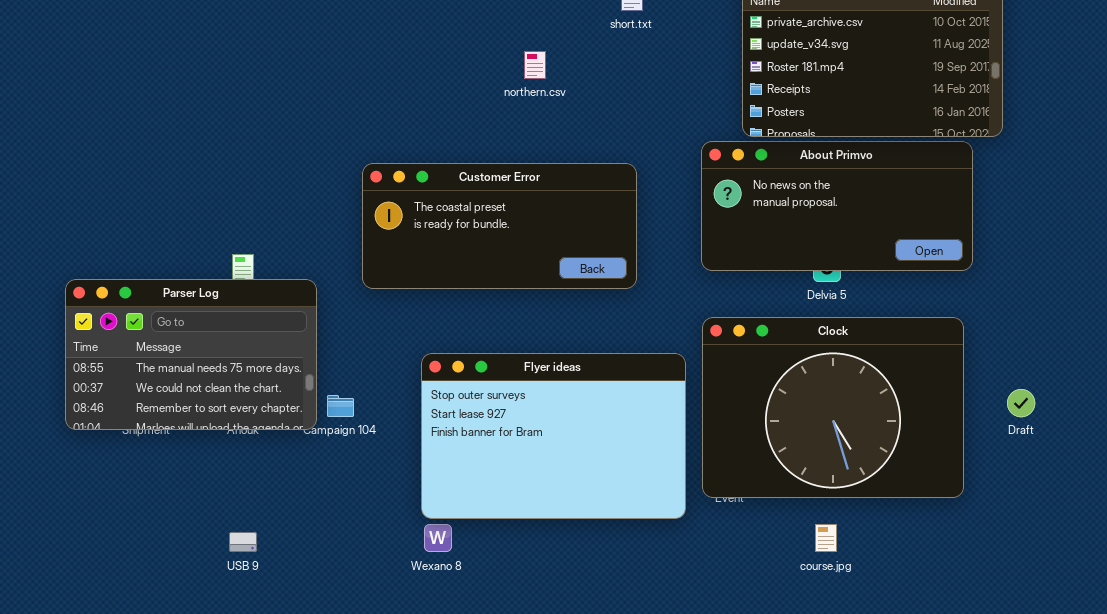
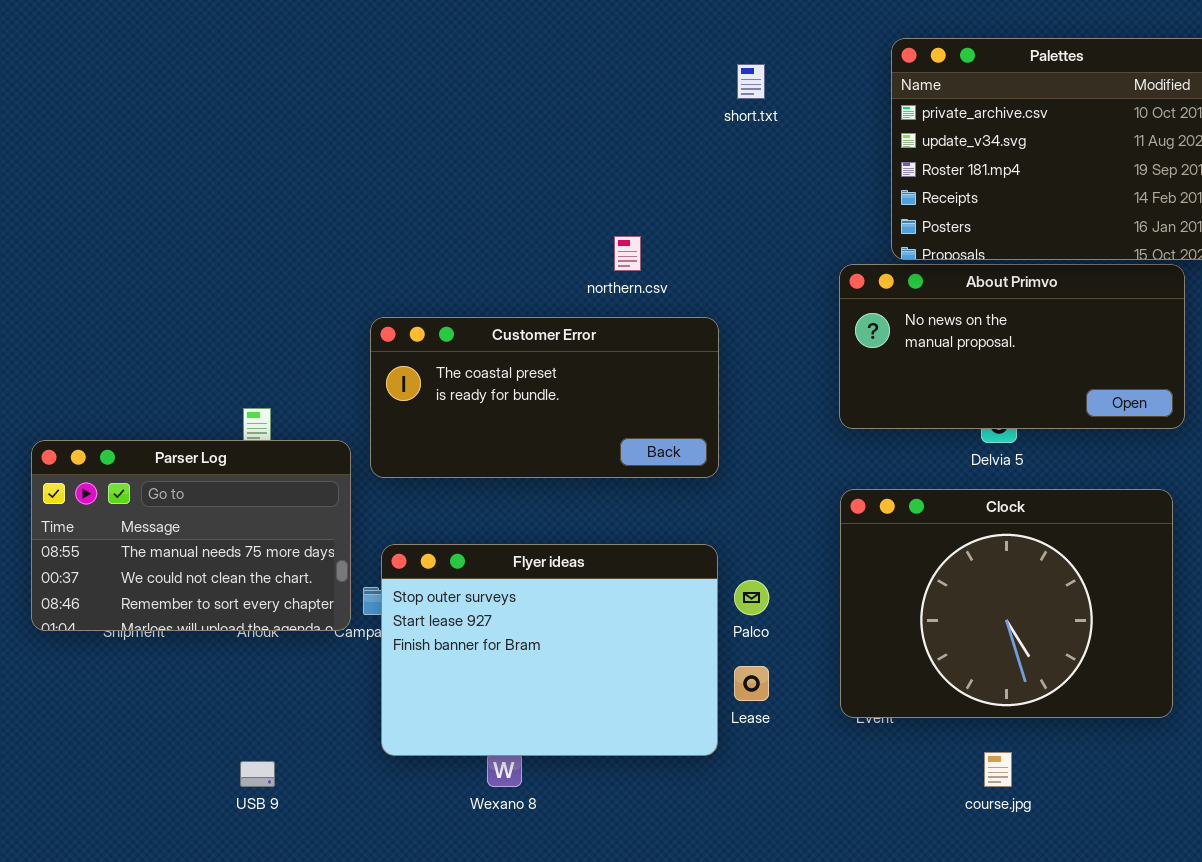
northern.csv: [524,51,546,79] -> [614,236,641,271], moved
Customer Error: [362,163,637,289] -> [370,317,719,478], moved
Flyer ideas: [421,353,686,519] -> [381,544,718,756], moved

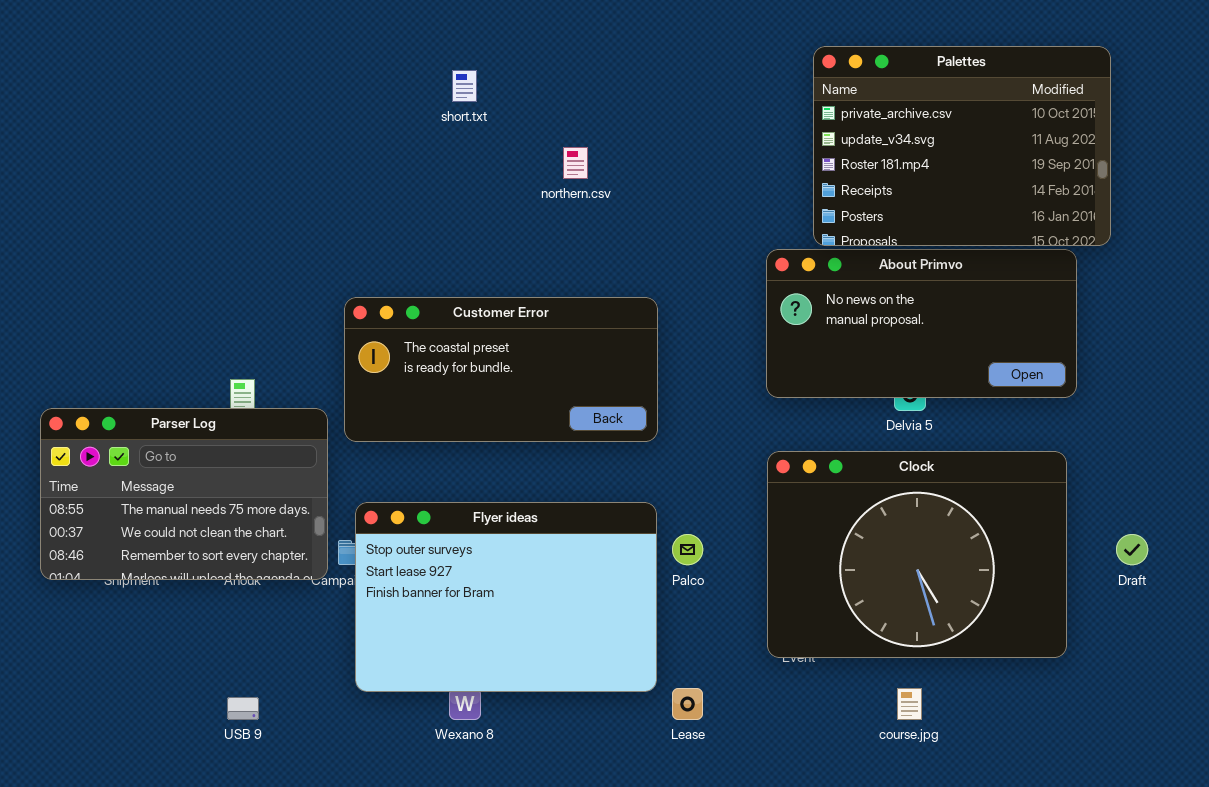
short.txt: [737,64,765,99] -> [452,70,477,102], moved
northern.csv: [614,236,641,271] -> [563,147,588,179], moved
Lease: [734,666,769,701] -> [672,688,703,720], moved

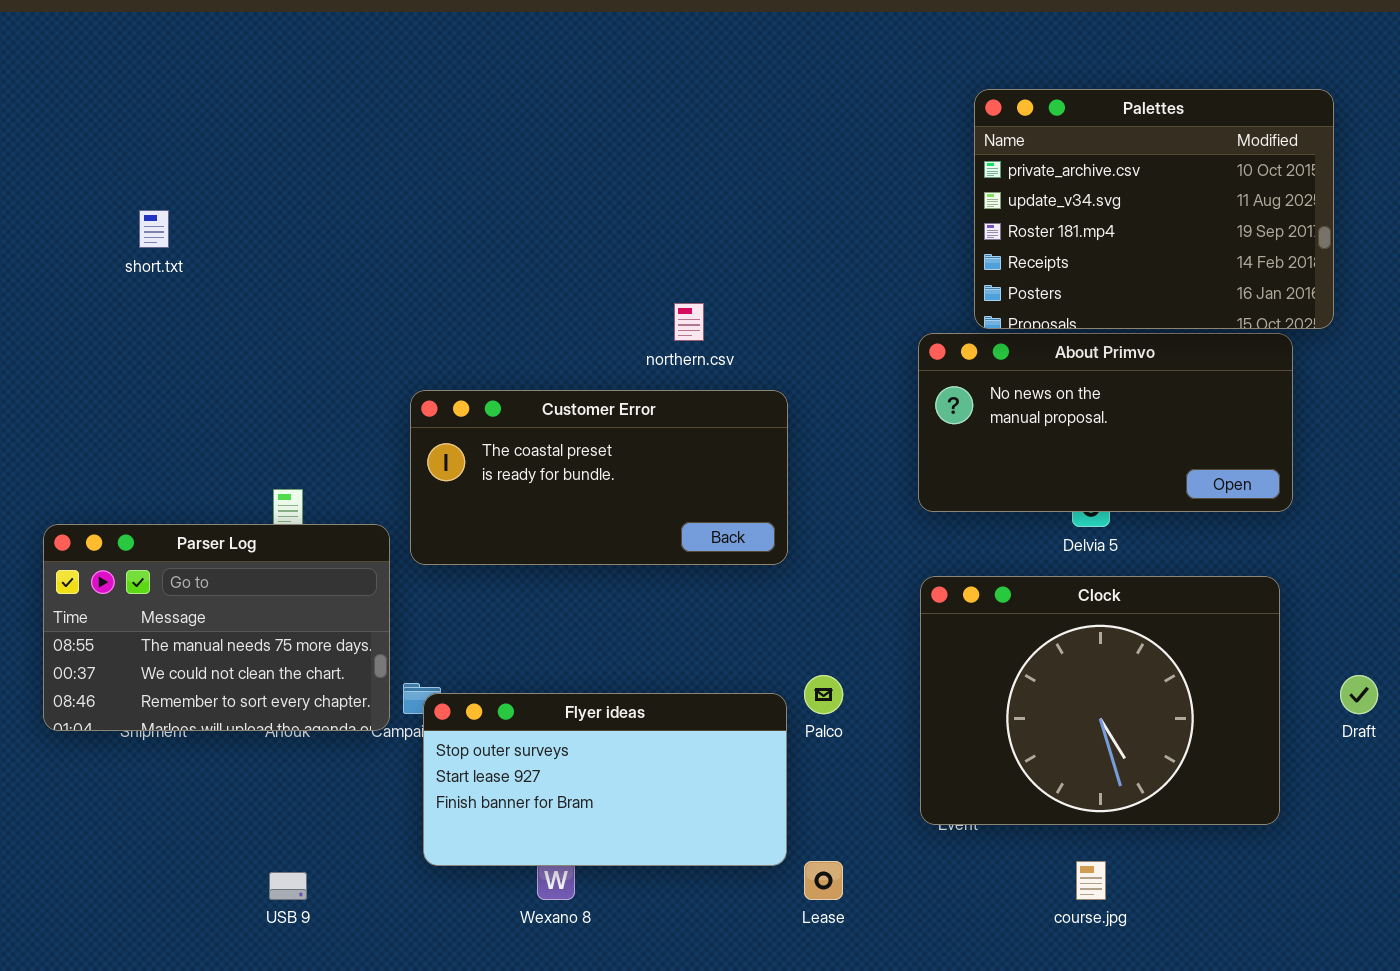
short.txt: [452,70,477,102] -> [139,210,169,248], moved
northern.csv: [563,147,588,179] -> [674,303,704,341], moved
Flyer ideas: [355,502,657,692] -> [423,693,787,866], resized

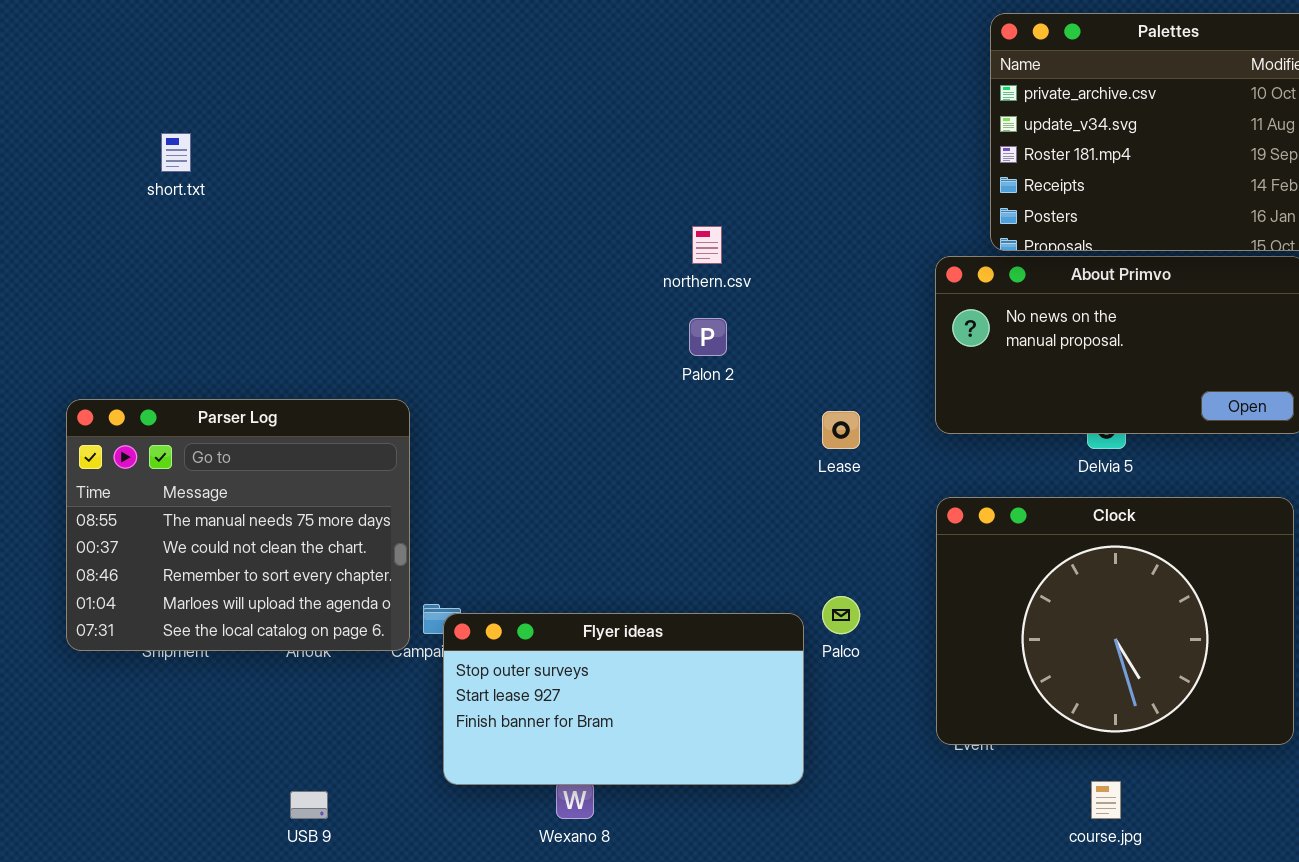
Customer Error: [410,390,788,565] -> none, closed
Parser Log: [43,524,390,731] -> [66,399,410,651], resized
Lease: [804,861,843,900] -> [822,411,860,449], moved

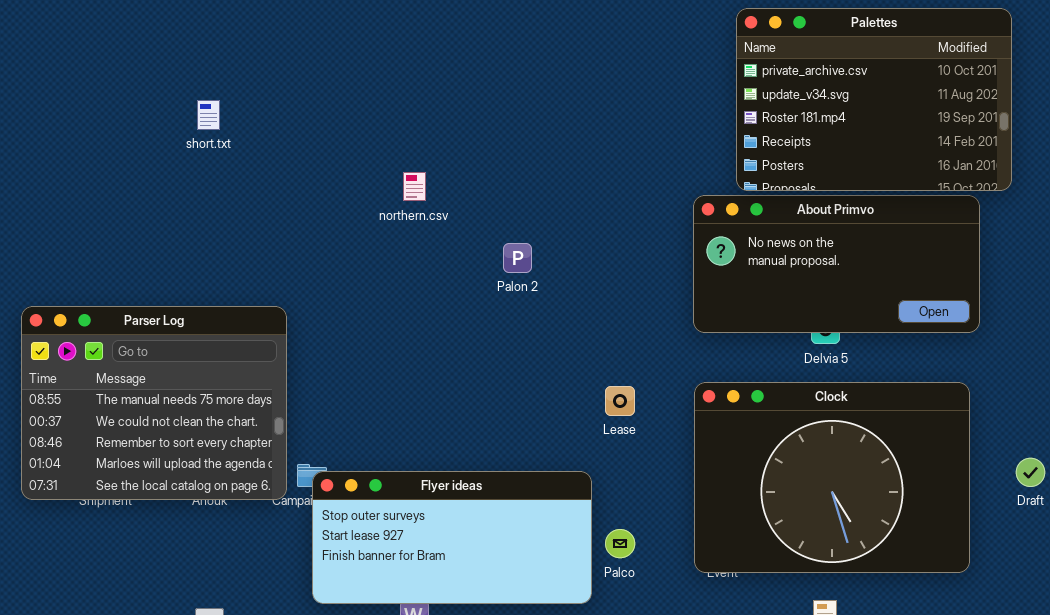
short.txt: [161,133,191,172] -> [197,100,220,130], moved
northern.csv: [692,226,722,264] -> [403,172,426,201], moved
Lease: [822,411,860,449] -> [605,386,635,416], moved
Palco: [822,596,860,634] -> [605,529,635,558], moved

